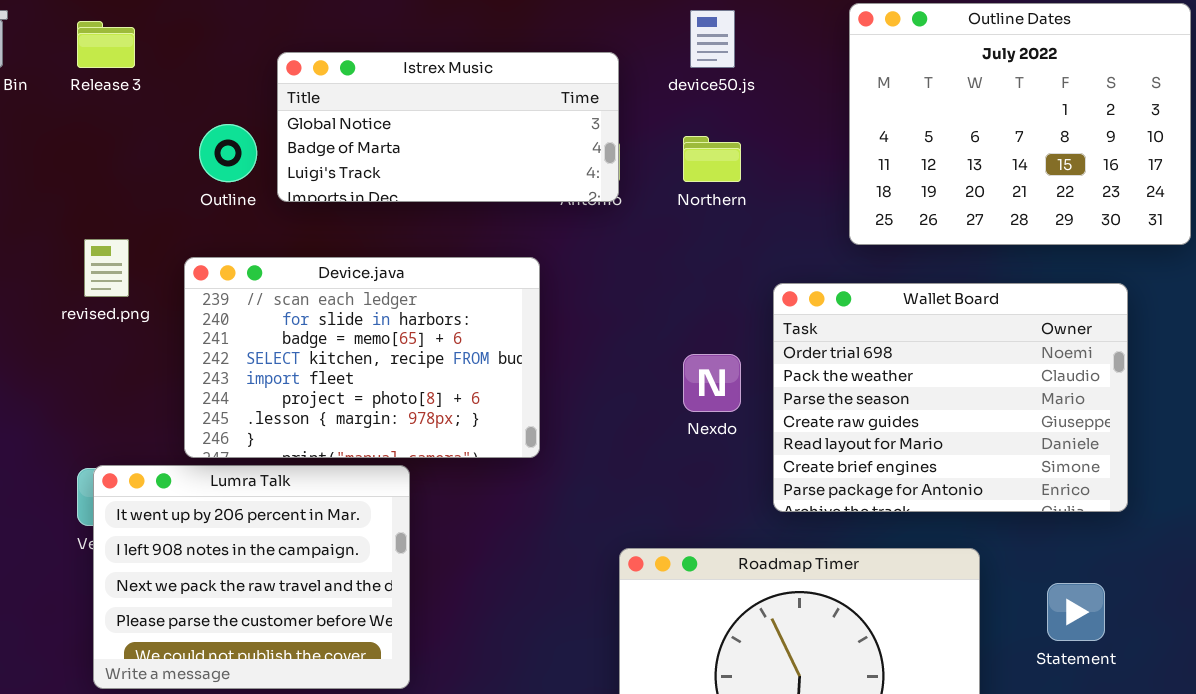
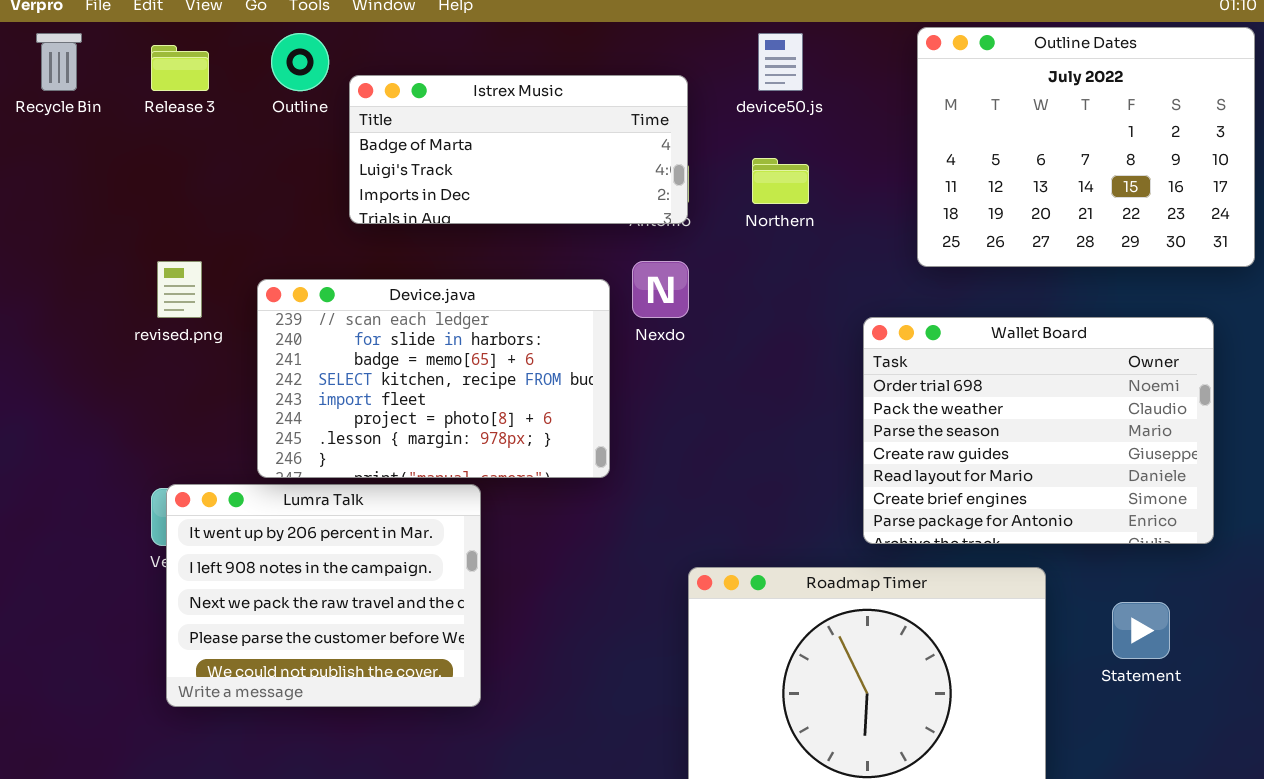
Istrex Music: [277,52,619,202] -> [349,75,688,224], scrolled down 1 row
Outline: [199,124,257,182] -> [271,33,329,91], moved
Wallet Board: [773,283,1128,512] -> [863,317,1214,544], moved
Nexdo: [683,354,741,412] -> [632,261,689,318], moved

